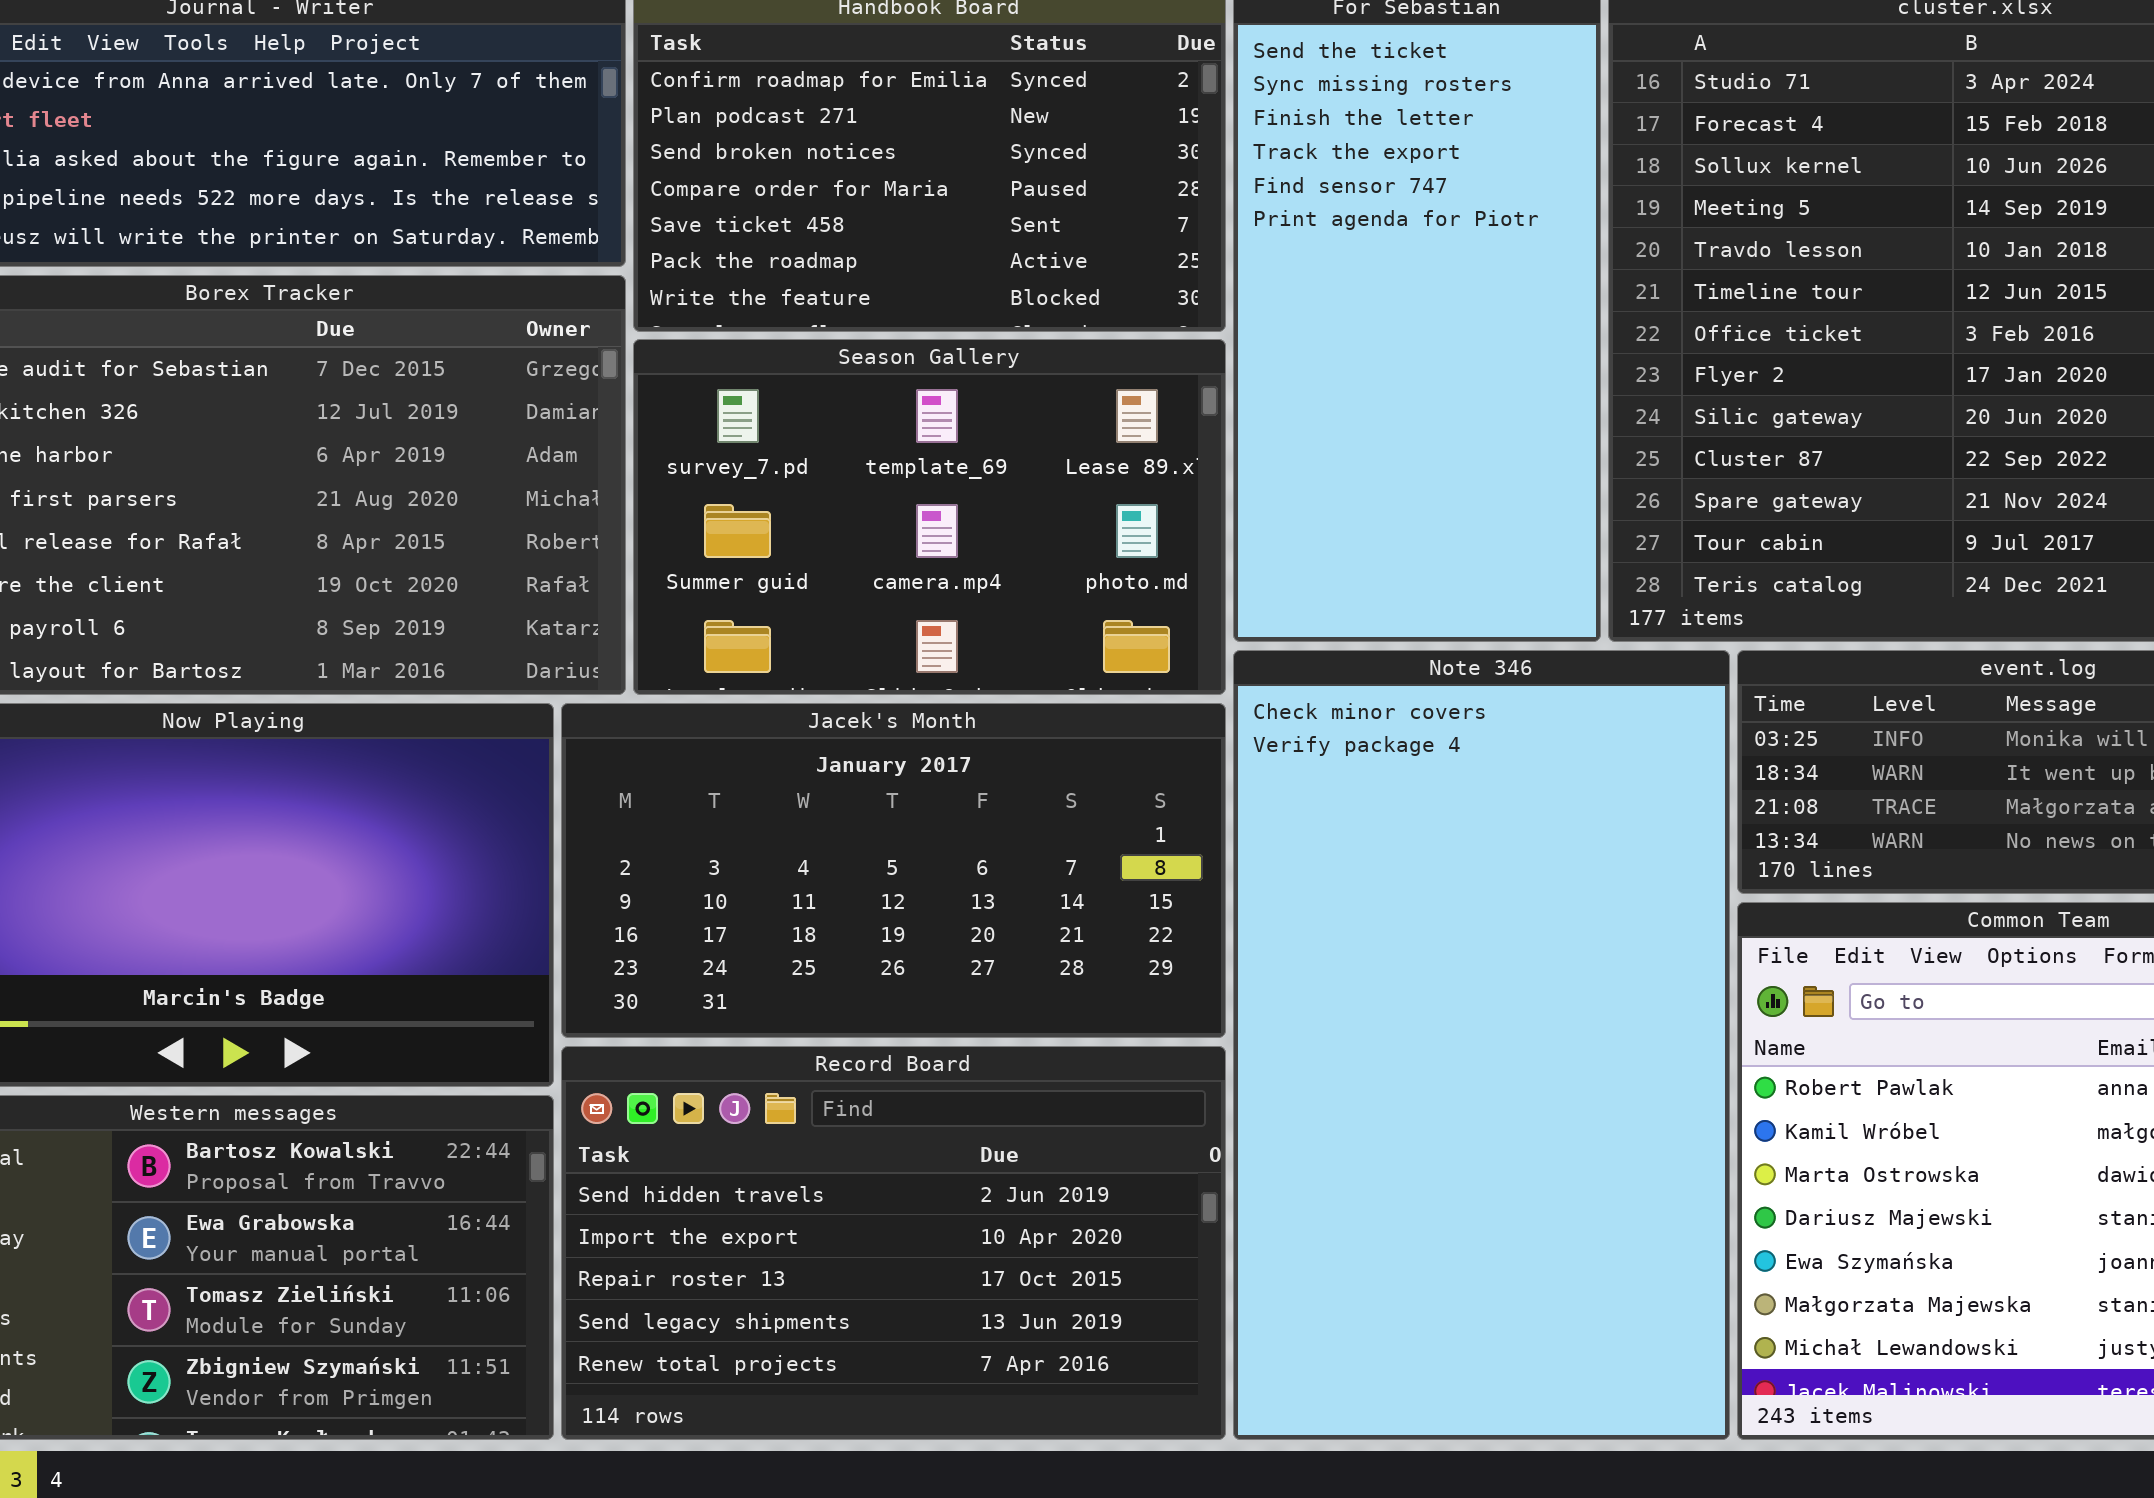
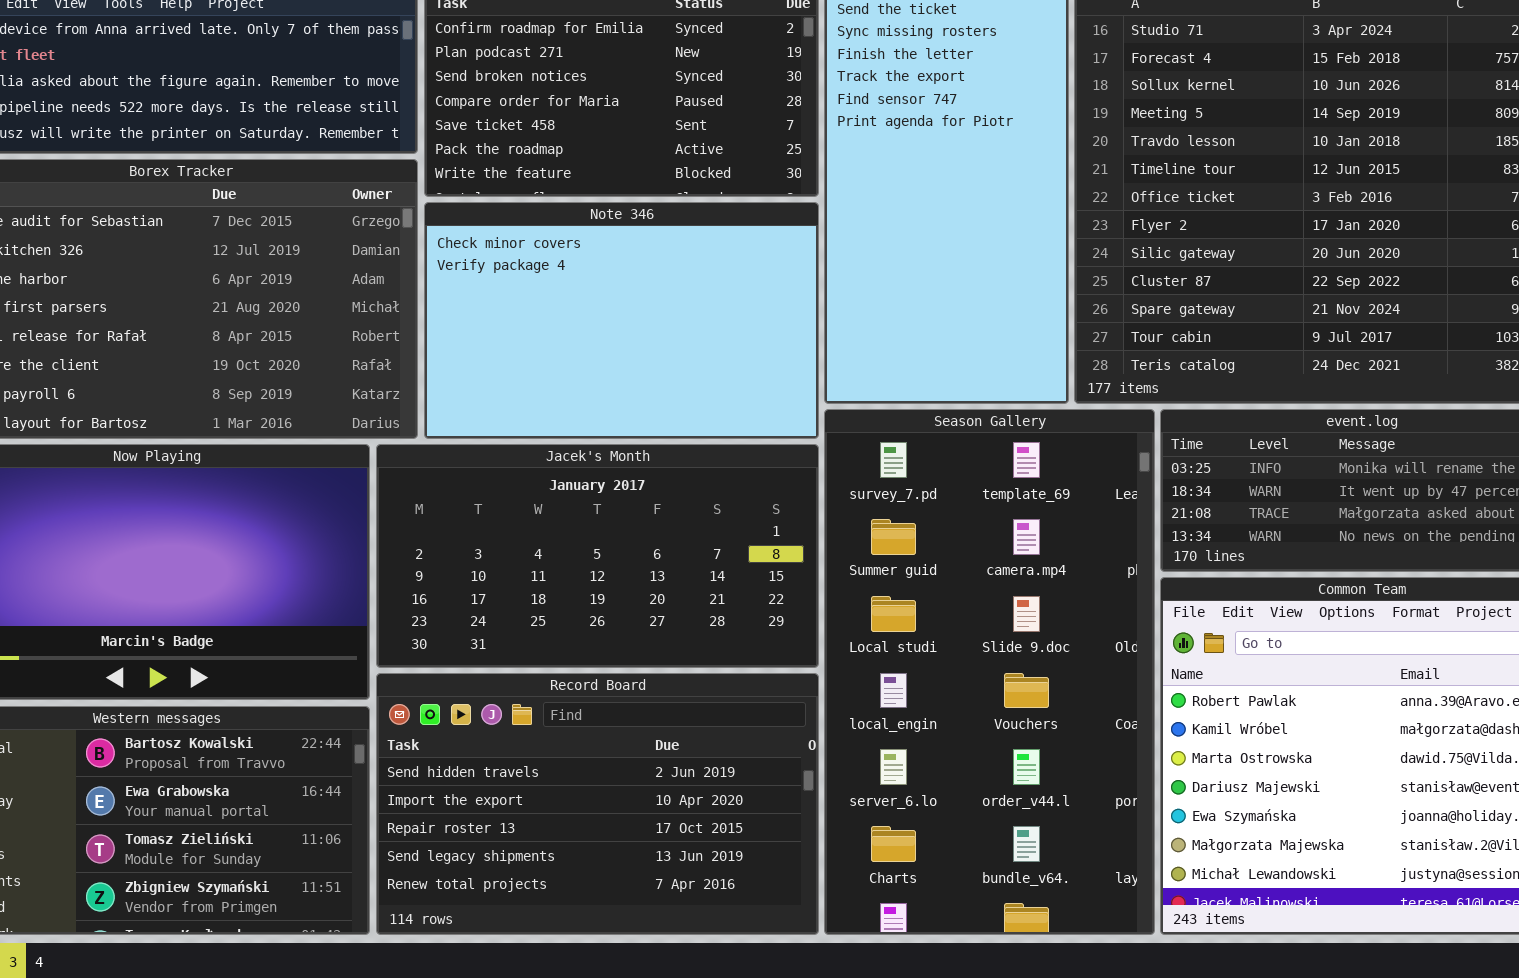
Season Gallery: [633,339,1226,695] -> [824,409,1155,935], moved, resized
Note 346: [1233,650,1730,1440] -> [424,202,819,439], moved, resized

